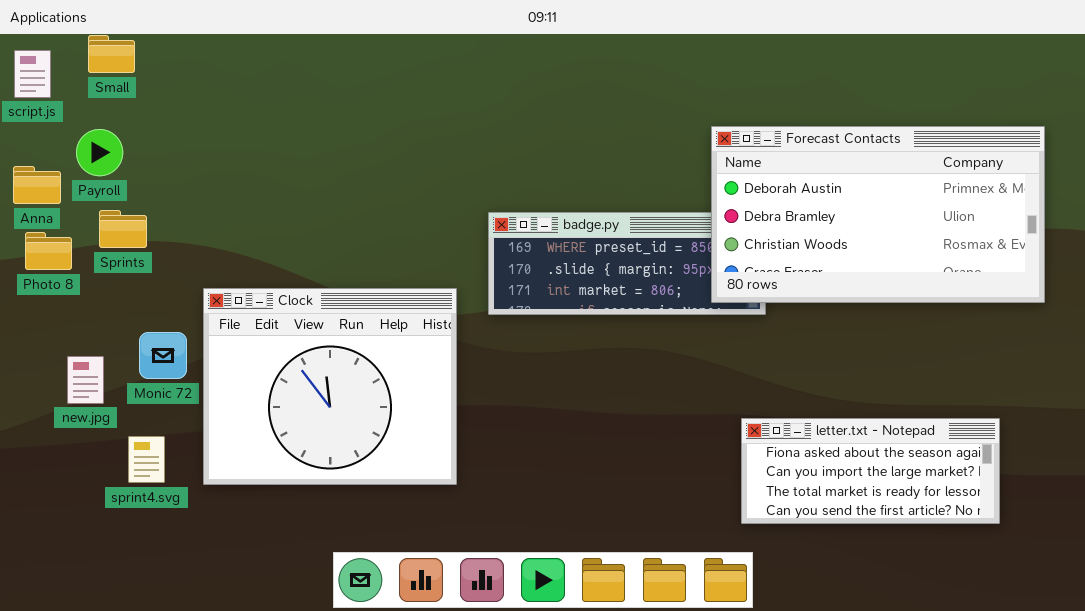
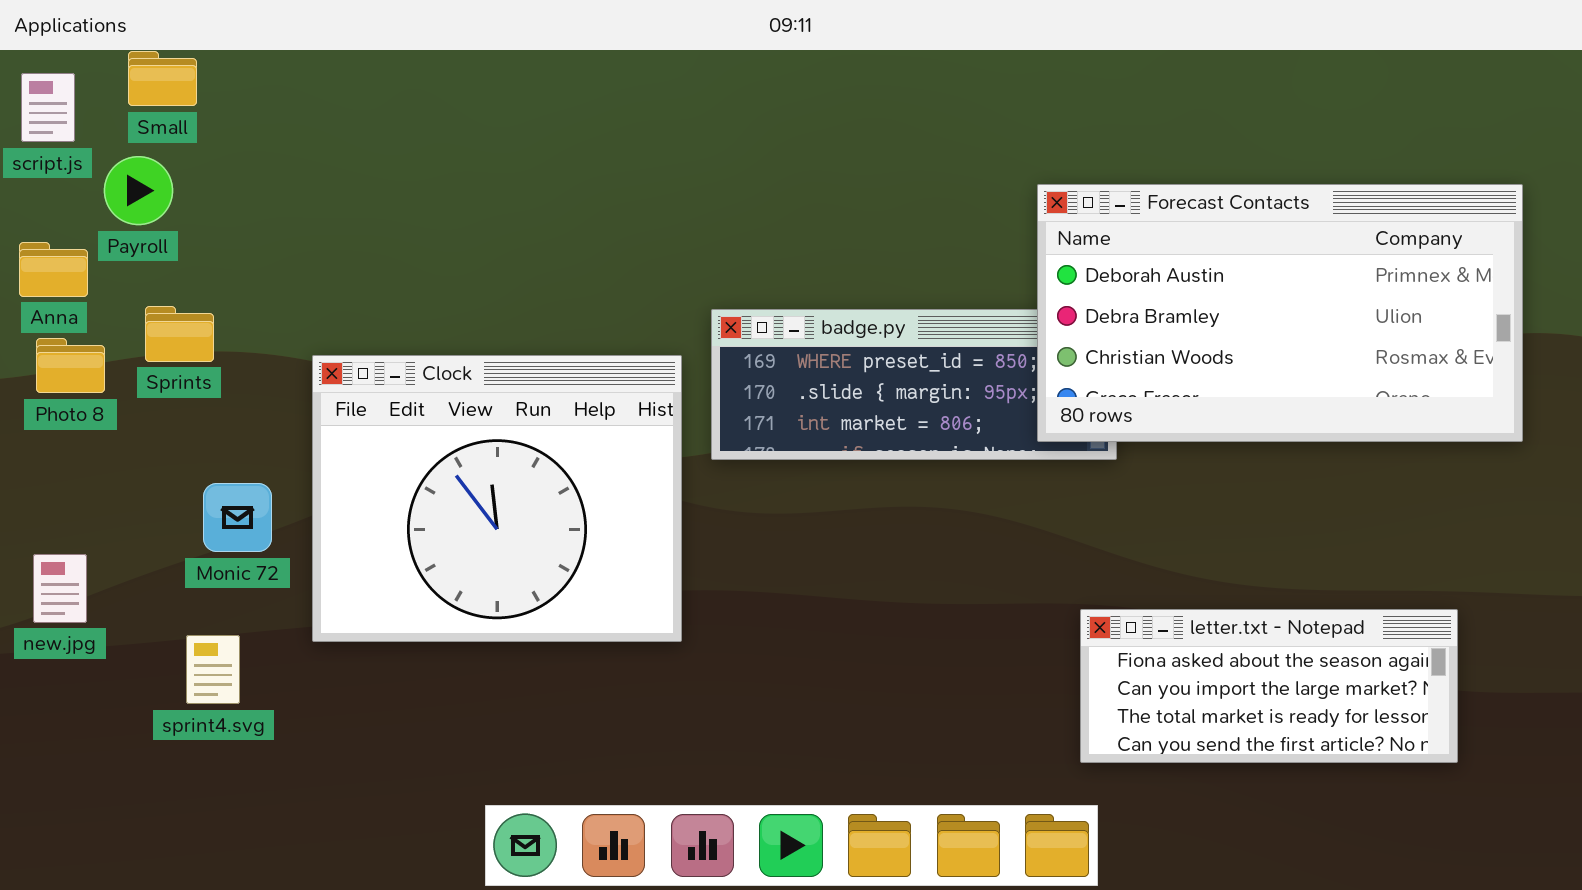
Payroll: [76,129,123,176] -> [104,156,173,225], moved
Clock: [203,288,457,485] -> [312,355,682,642], moved
new.jpg: [67,356,104,404] -> [33,554,87,623], moved

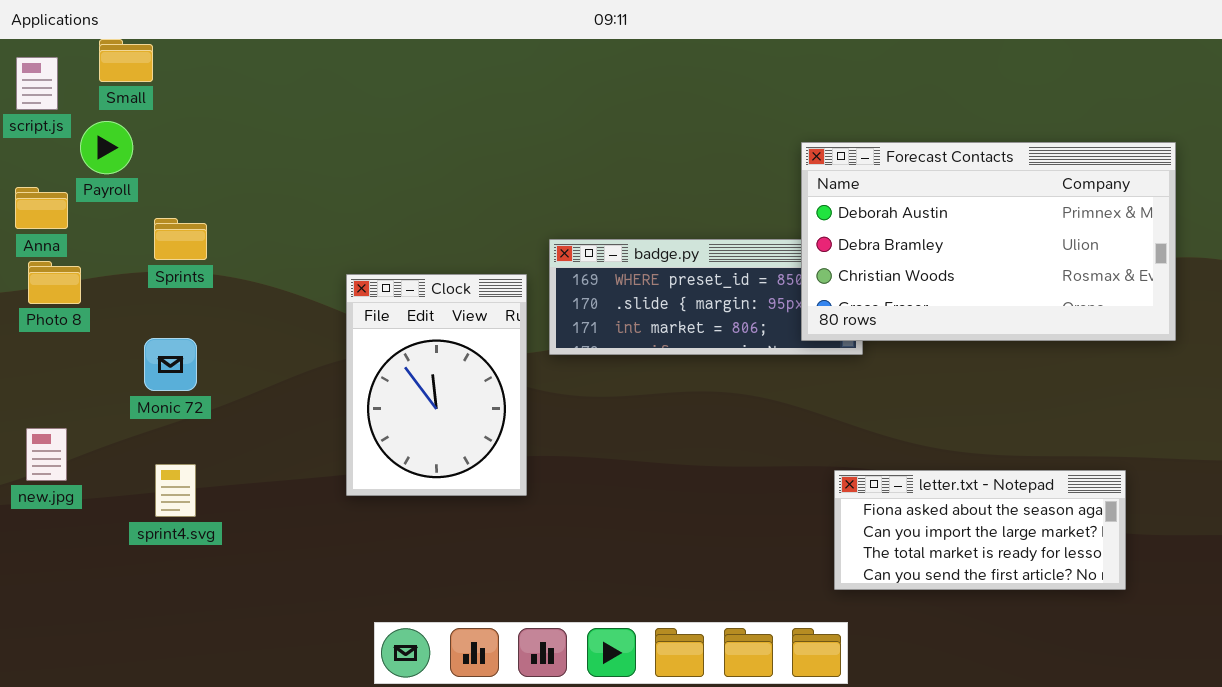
Sprints: [145,306,214,362] -> [154,218,207,260], moved
Clock: [312,355,682,642] -> [346,274,527,496], resized
Monic 72: [203,483,272,552] -> [144,338,197,391], moved
sprint4.svg: [186,635,240,704] -> [155,464,196,517], moved

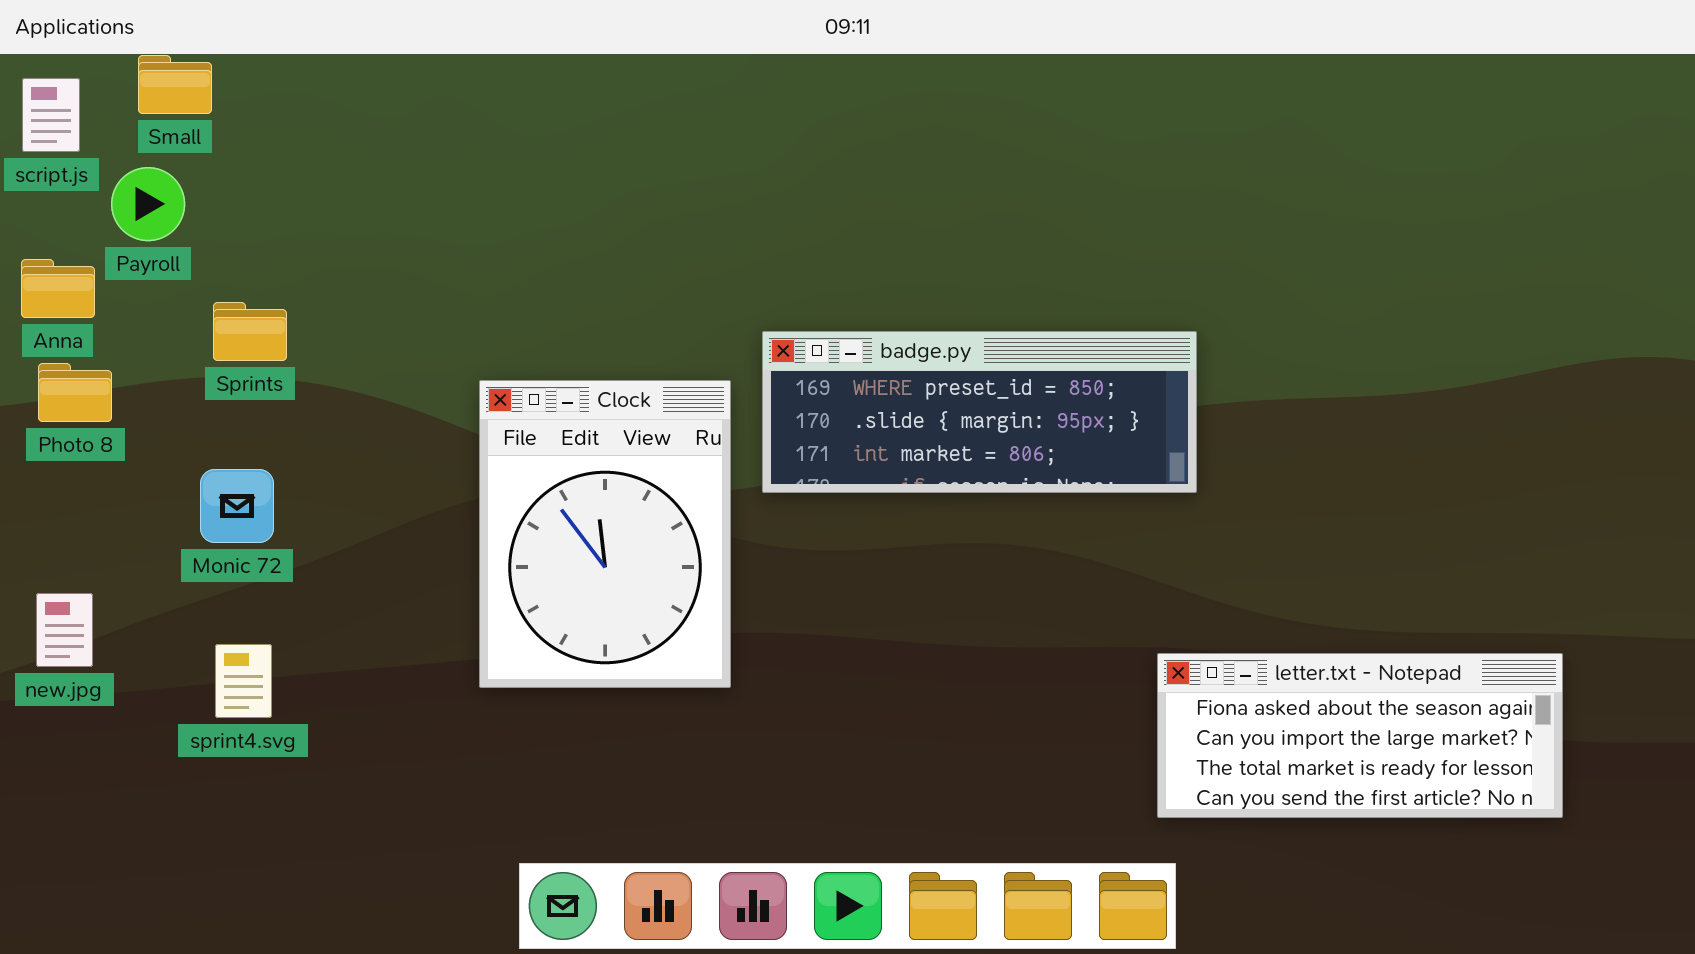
Forecast Contacts: [801,142,1176,341] -> none, closed

